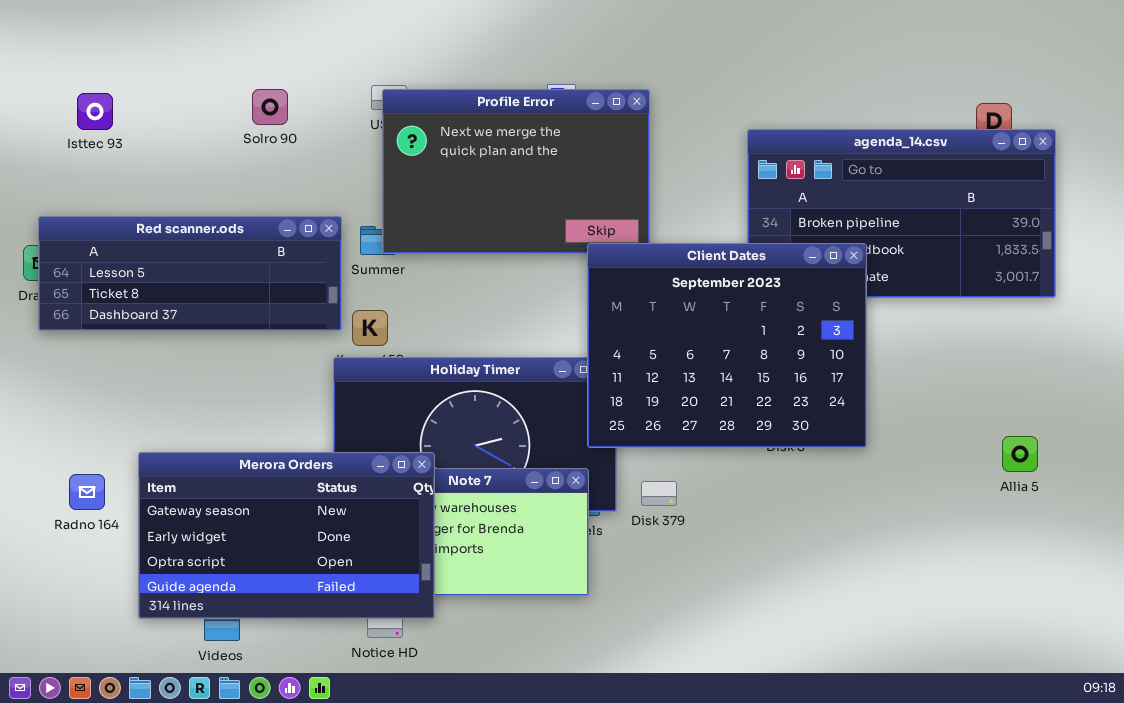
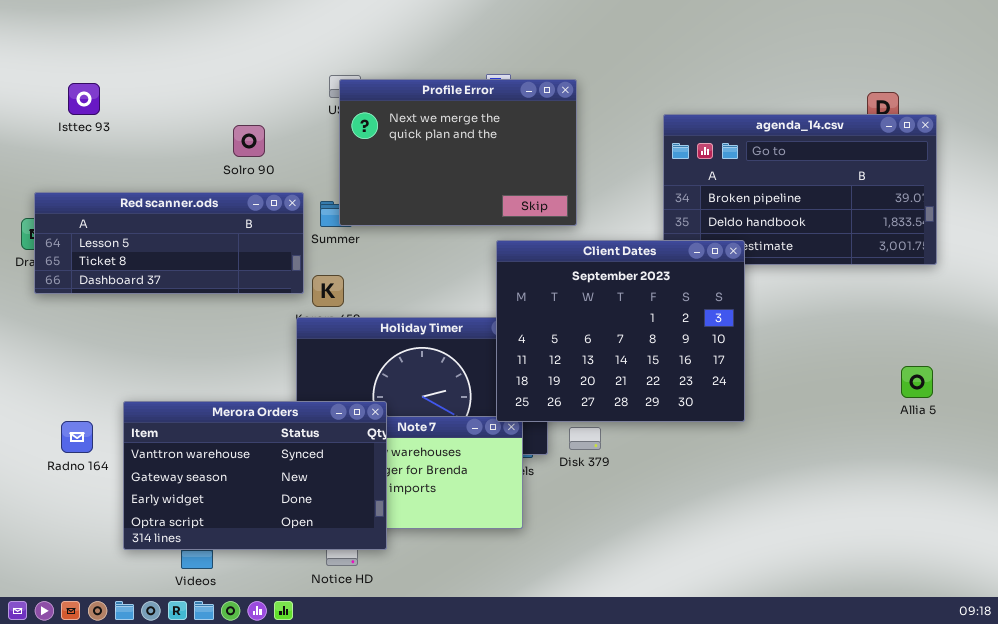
Solro 90: [252,89,288,125] -> [233,125,265,157], moved
Client Dates: [587,243,867,448] -> [496,240,745,422], moved
Allia 5: [1002,436,1038,472] -> [901,366,933,398], moved
Merora Orders: [138,452,435,619] -> [123,401,387,550], scrolled up 1 row

